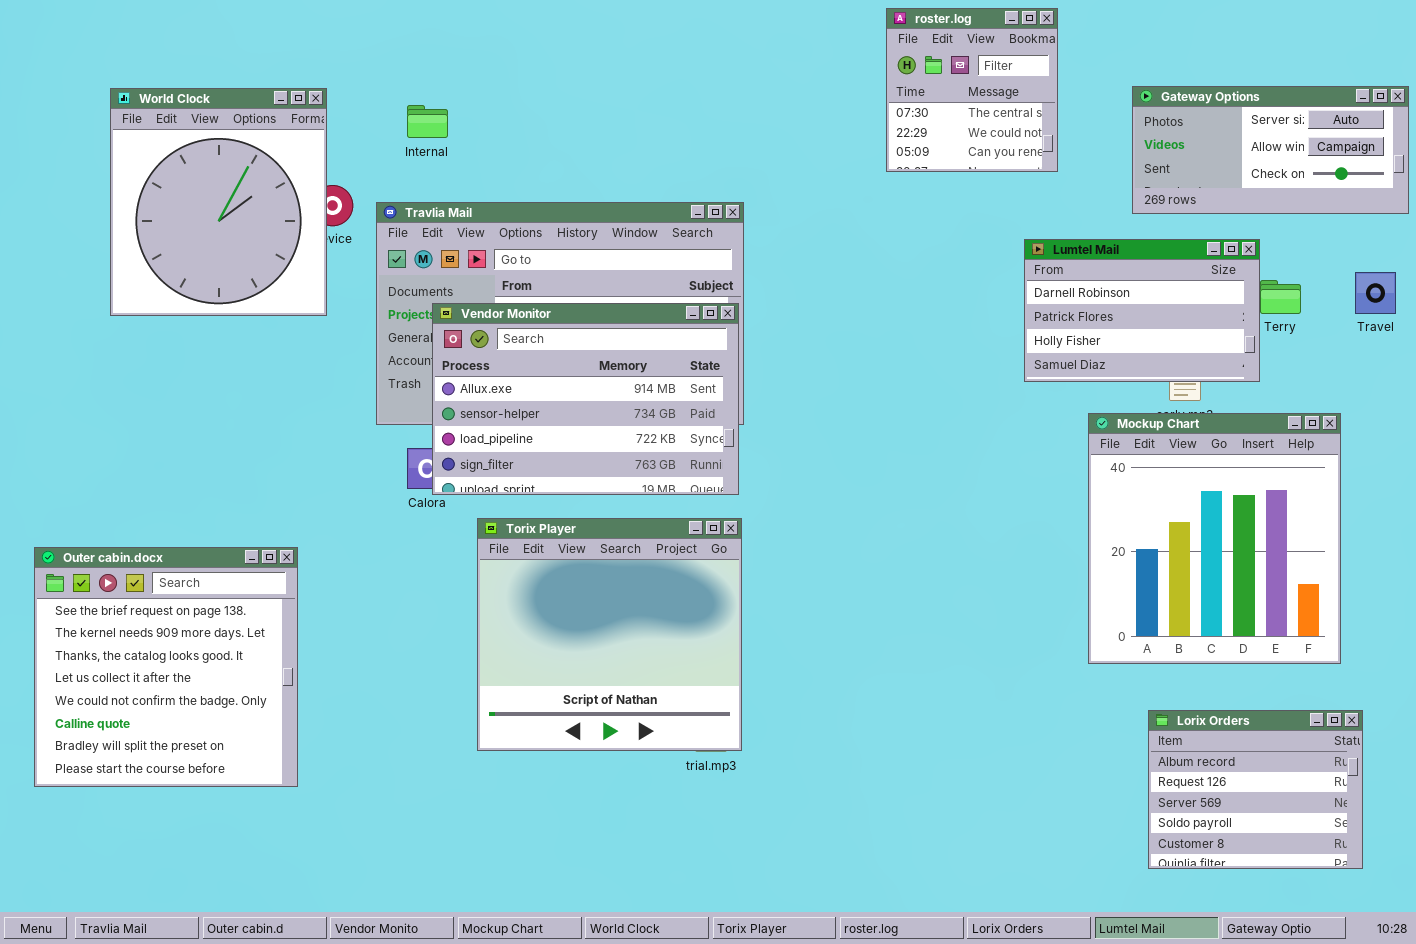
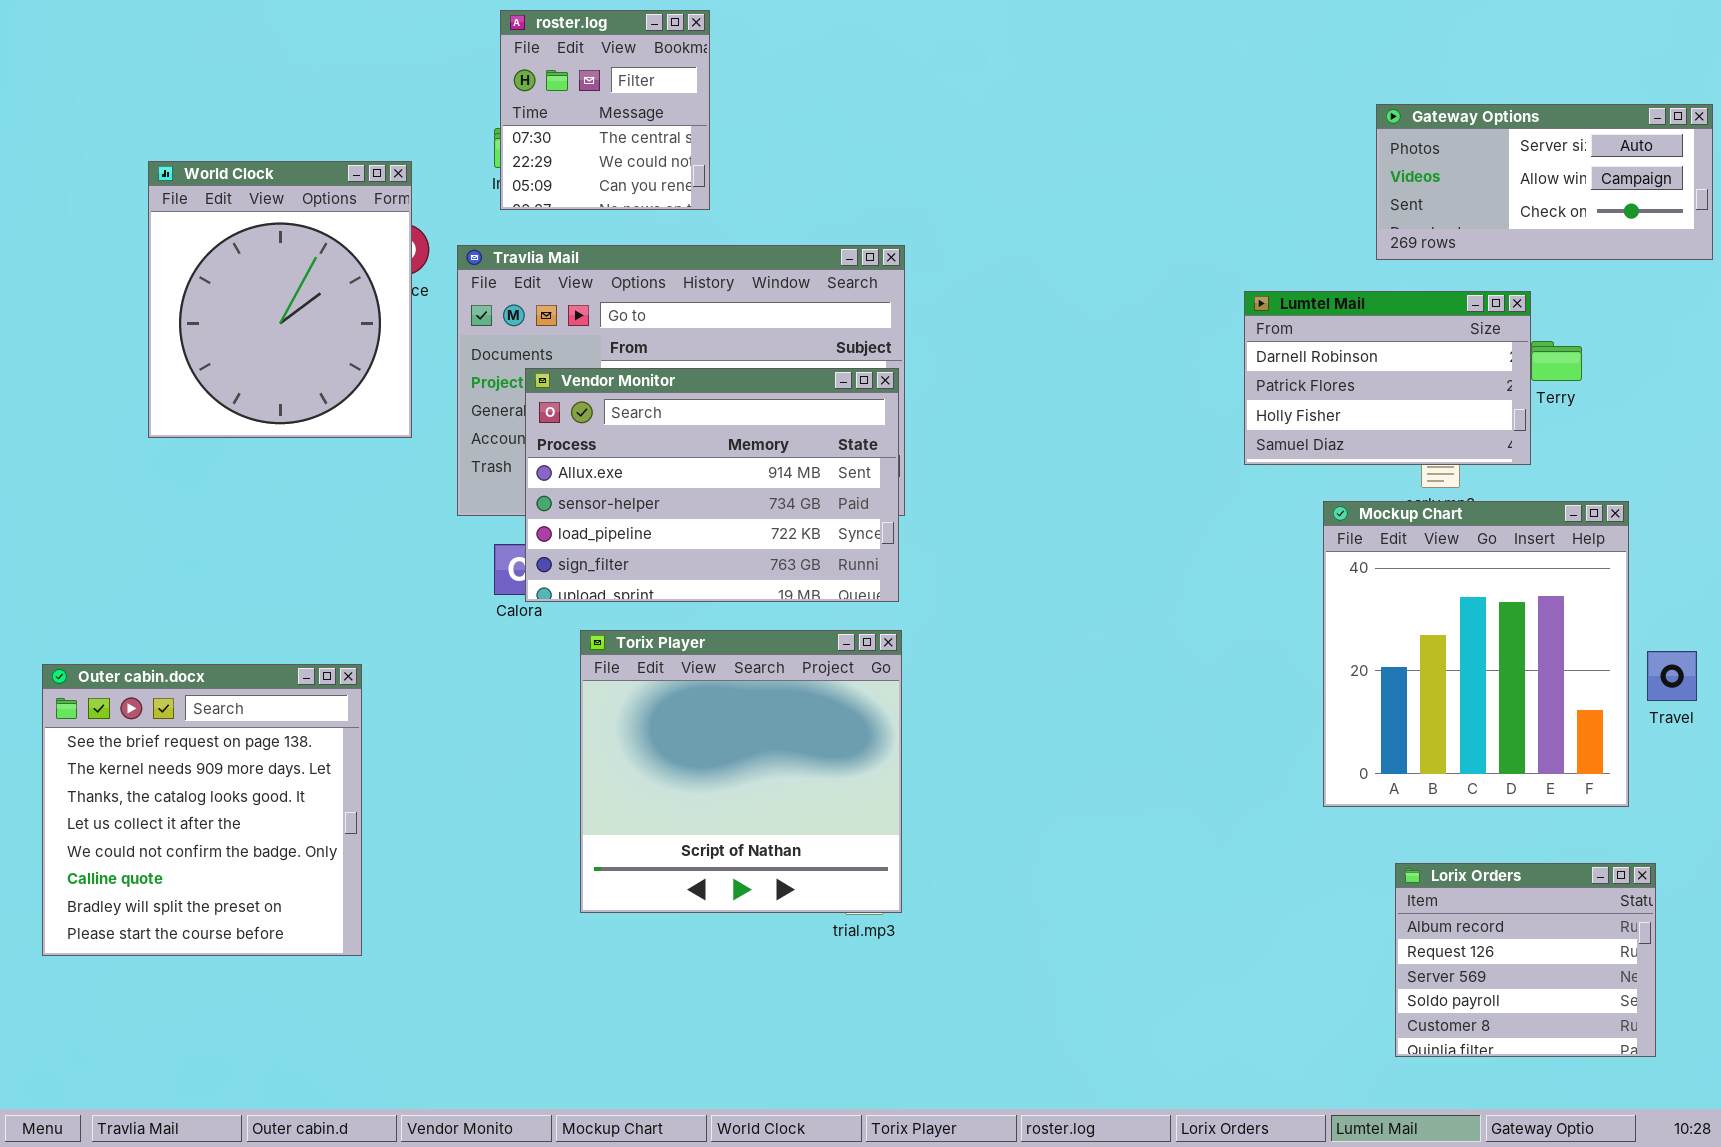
roster.log: [886,8,1058,172] -> [500,10,710,210], moved
World Clock: [110,88,327,316] -> [148,161,412,438], moved
Travel: [1355,272,1396,314] -> [1647,651,1697,701], moved

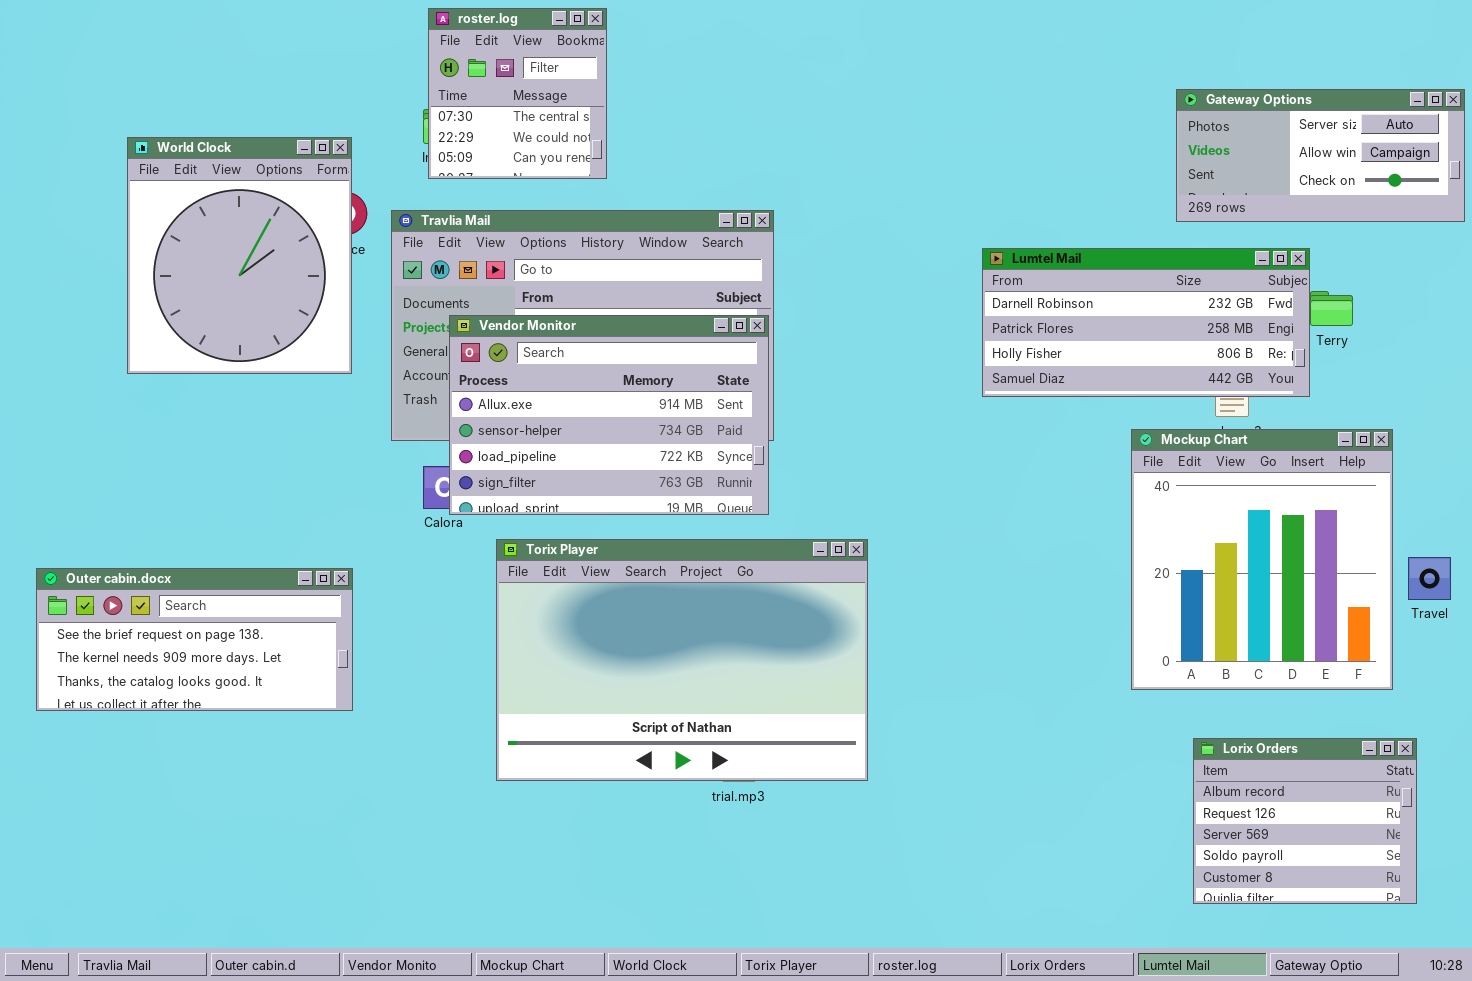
Lumtel Mail: [1244,291,1531,465] -> [982,248,1310,397], resized
Torix Player: [580,630,902,913] -> [496,539,868,781], resized
Outer cabin.docx: [42,664,362,956] -> [36,568,353,711], resized

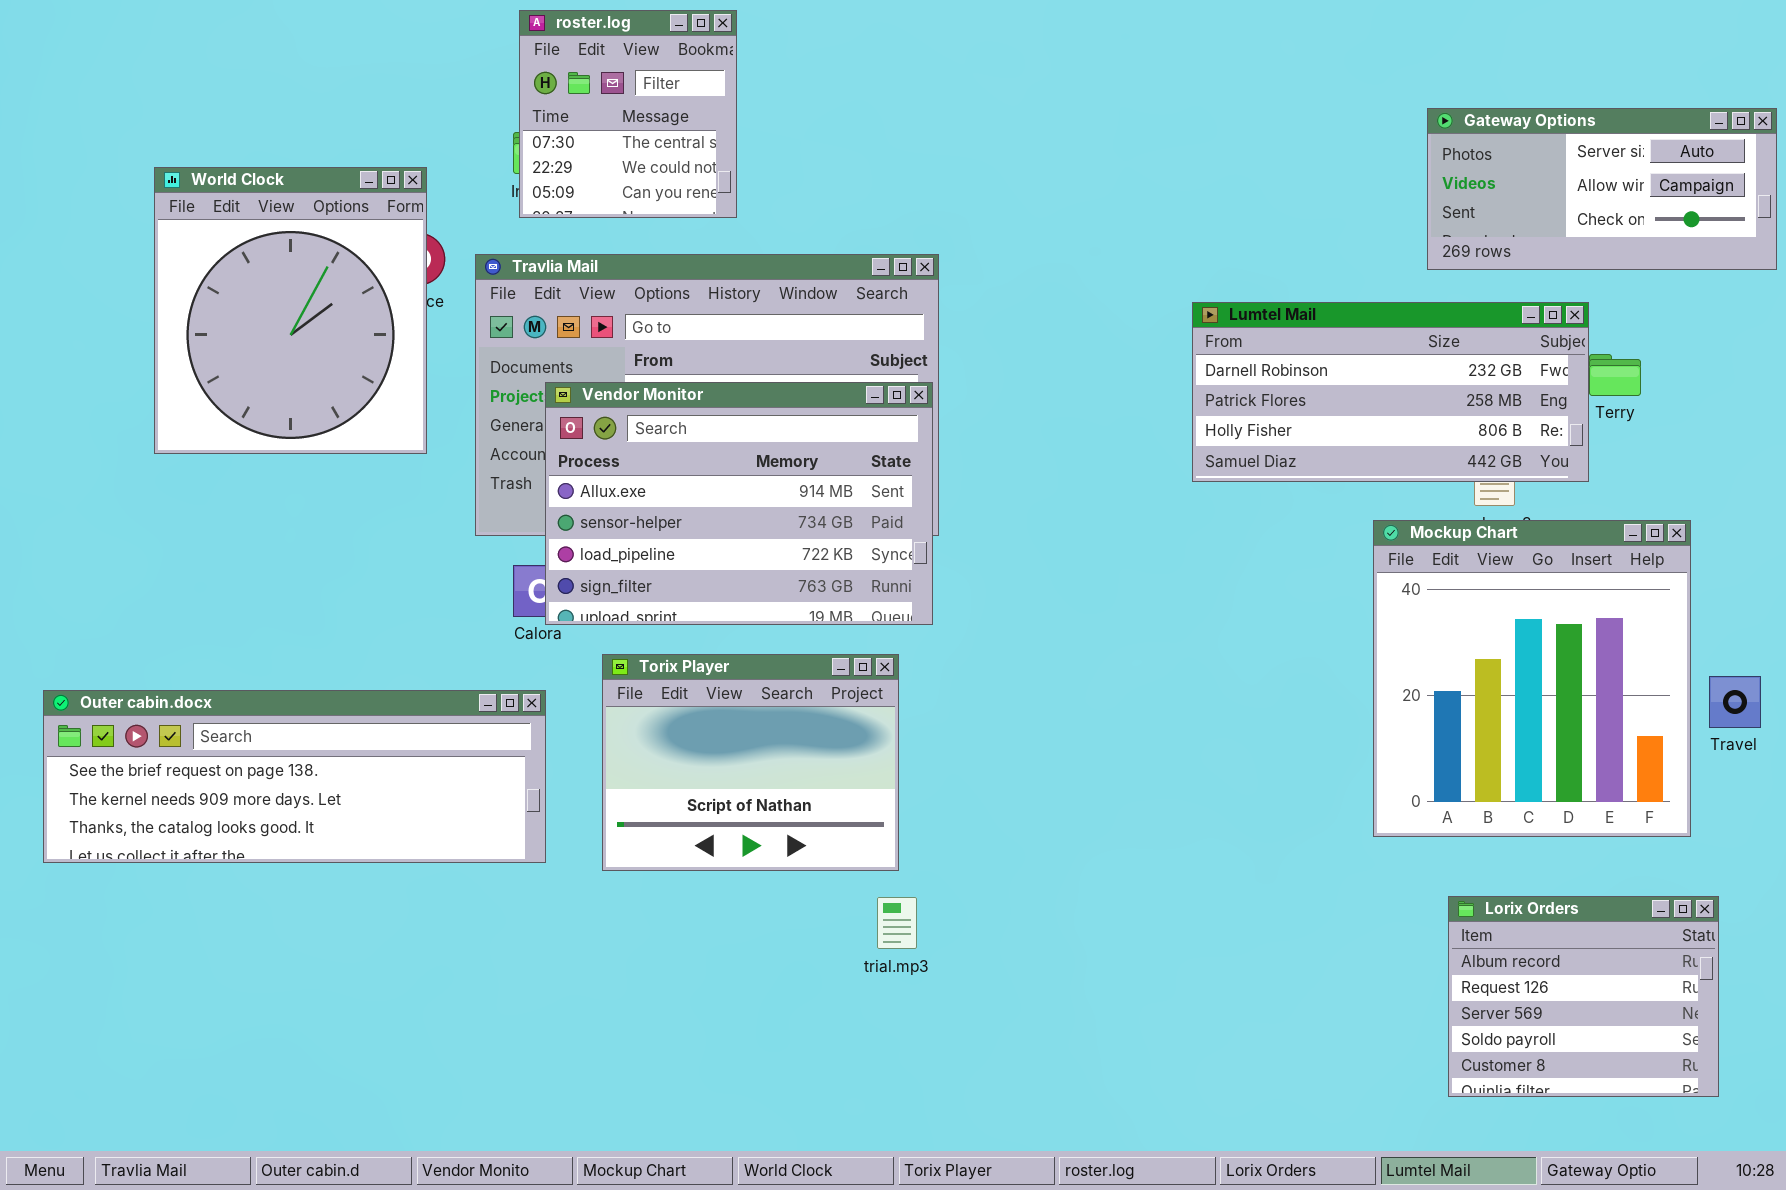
Torix Player: [496,539,868,781] -> [602,654,899,871], resized
Outer cabin.docx: [36,568,353,711] -> [43,690,546,863], resized

